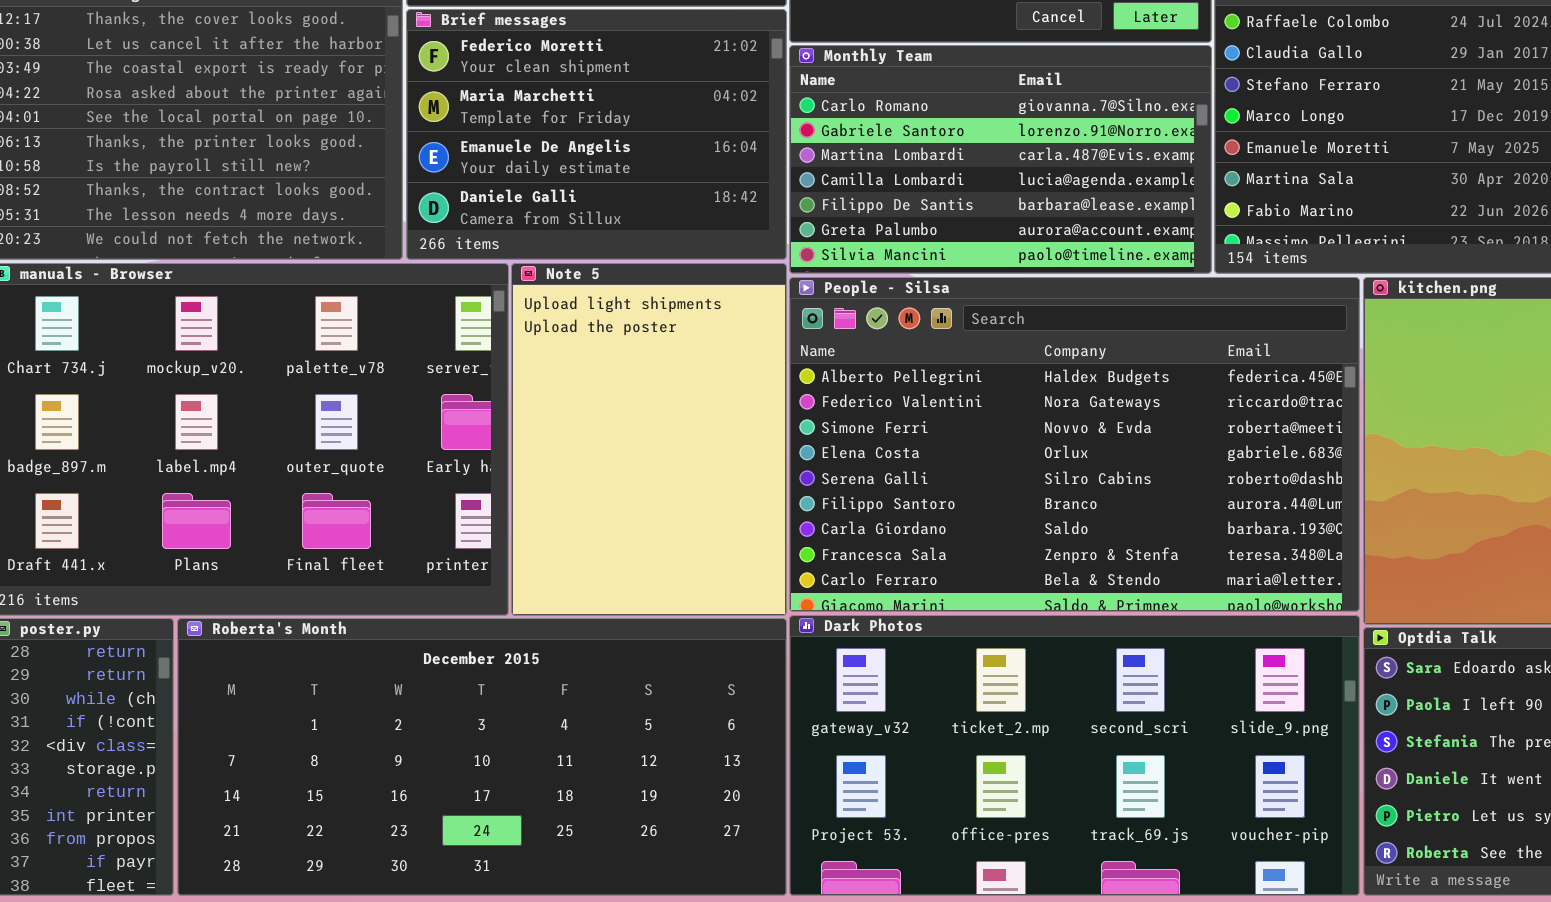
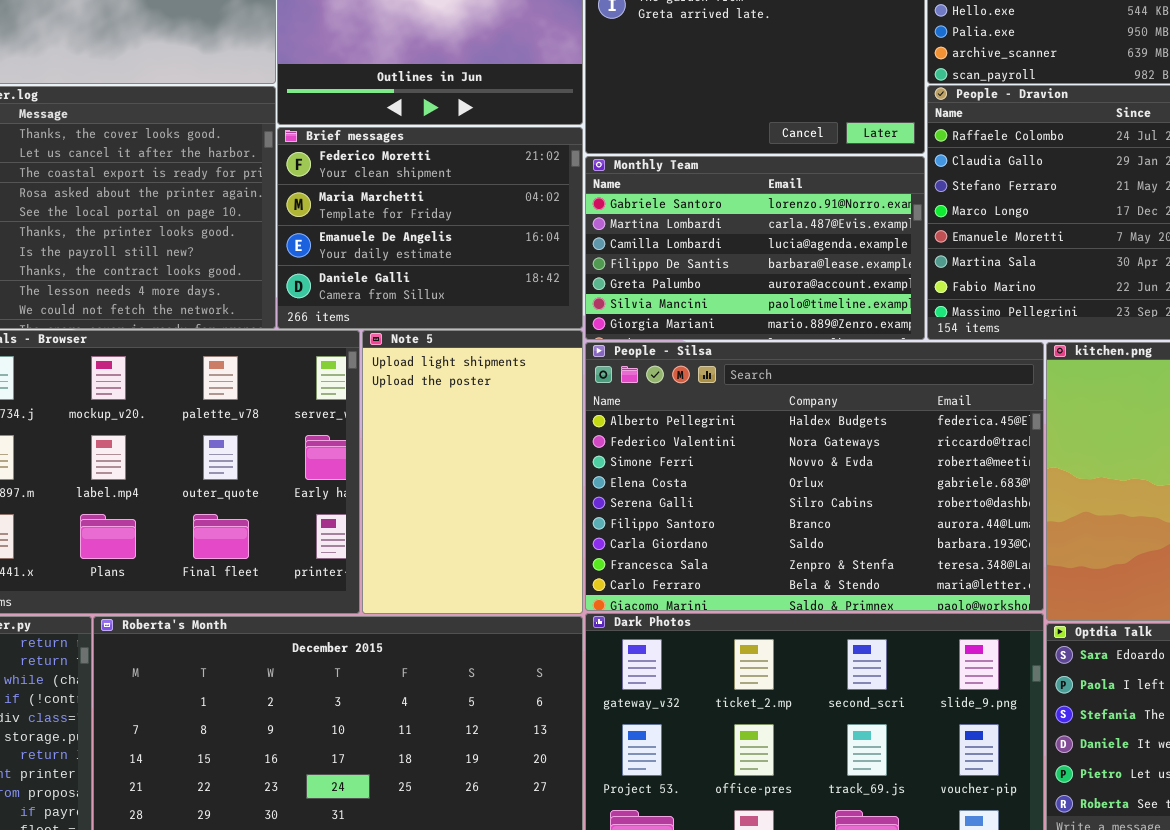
Monthly Team: [789,45,1212,274] -> [585,156,925,340], scrolled down 1 row

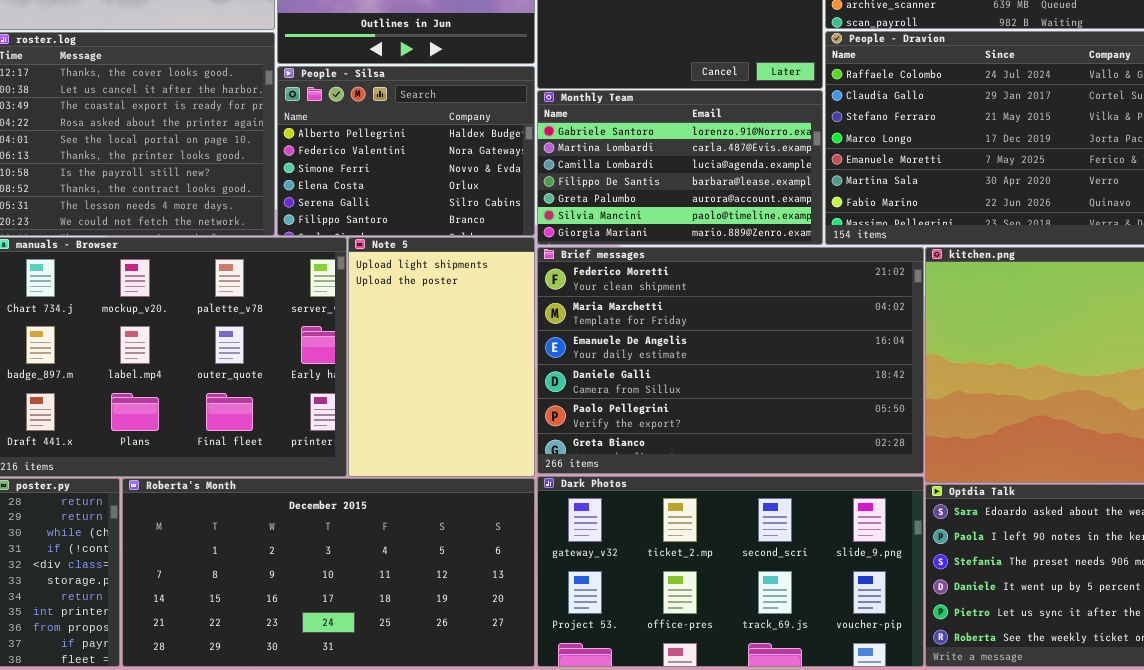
Brief messages: [277,127,583,329] -> [537,247,924,474], moved, resized
People - Silsa: [585,342,1044,611] -> [277,66,535,236], moved, resized

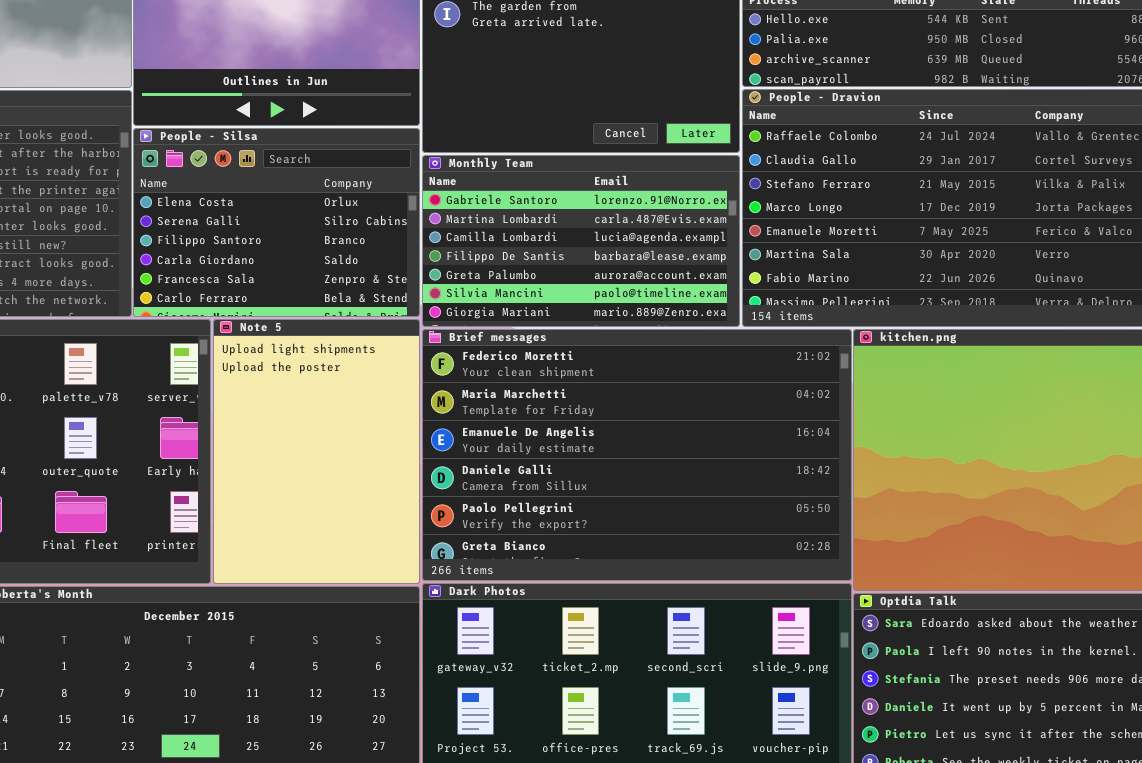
People - Silsa: [277,66,535,236] -> [133,128,420,317], scrolled down 3 rows

